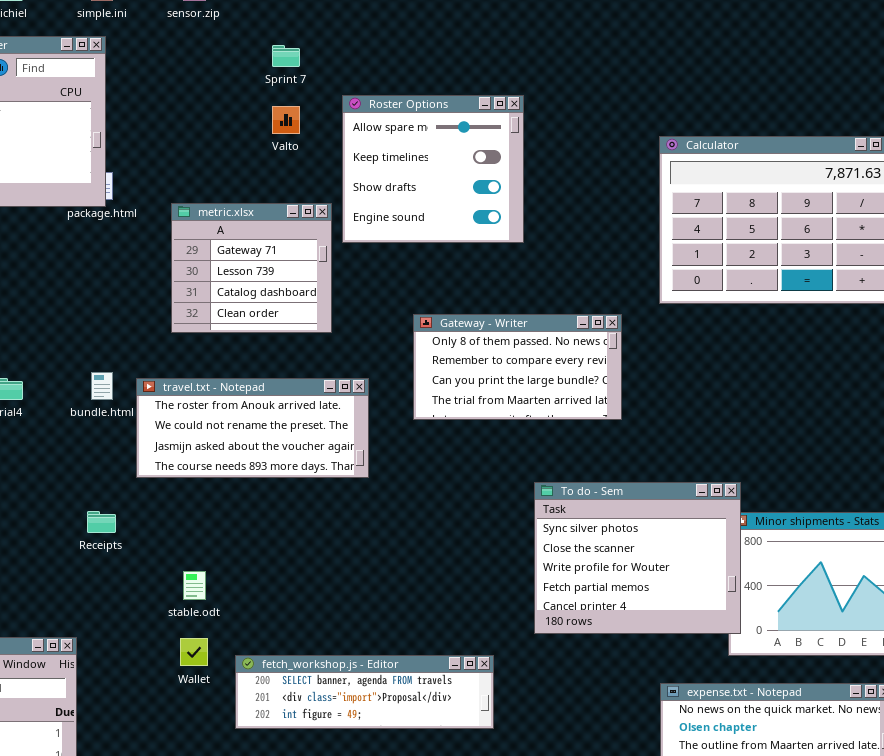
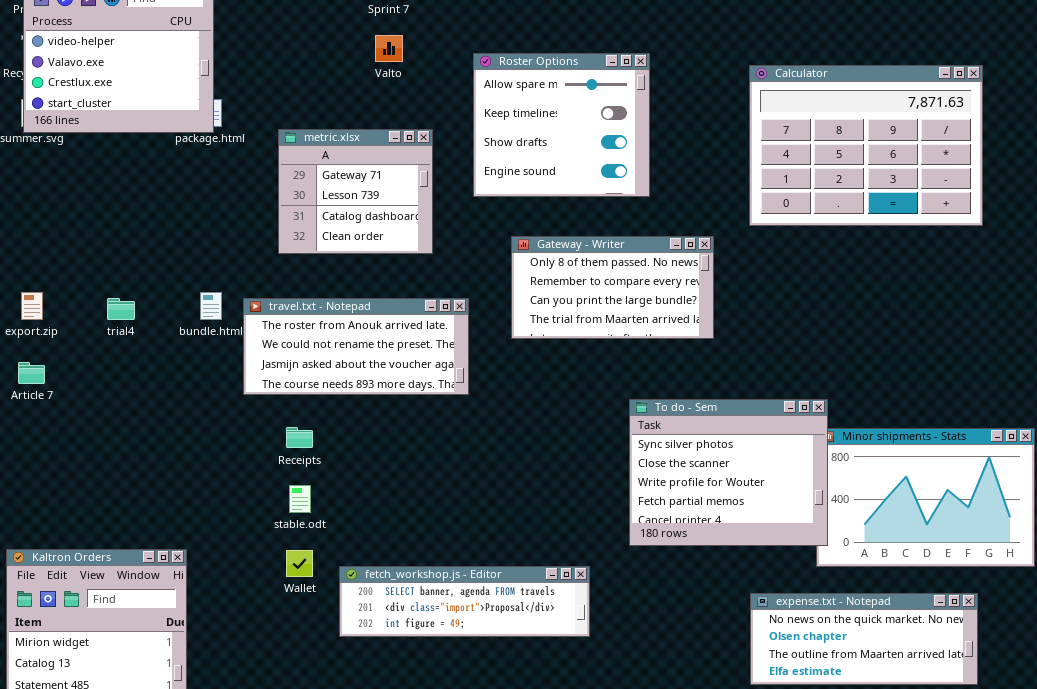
Roster Options: [342,95,524,243] -> [473,53,650,197], moved
Receipts: [87,511,116,533] -> [286,427,313,448], moved

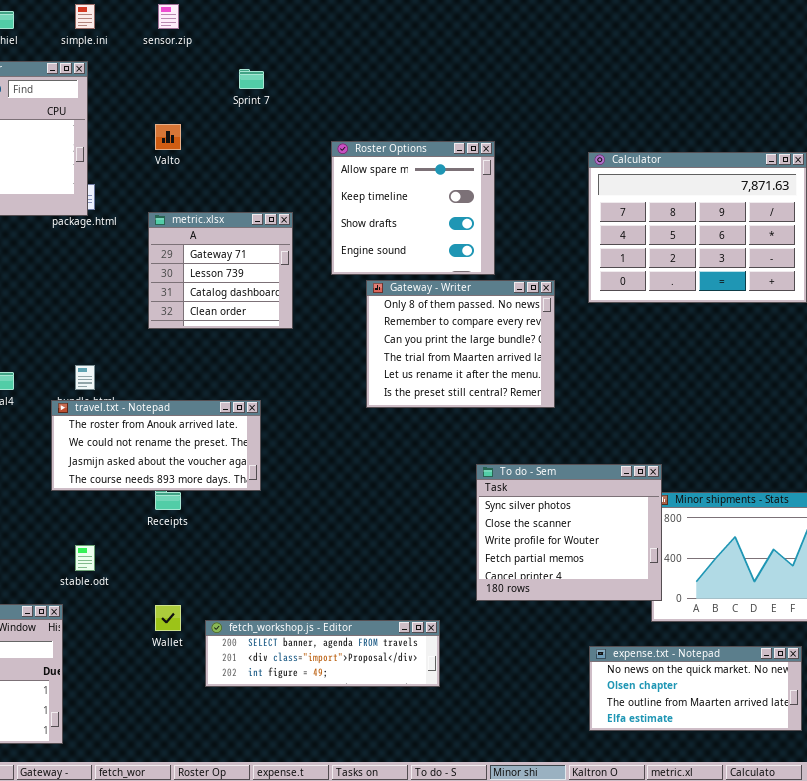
Valto: [375,35,403,62] -> [155,124,181,150], moved
Gateway - Writer: [511,236,714,339] -> [366,280,555,408], resized
travel.txt - Notepad: [243,298,469,395] -> [51,400,261,491], moved
stable.odt: [289,485,311,513] -> [75,545,95,571], moved

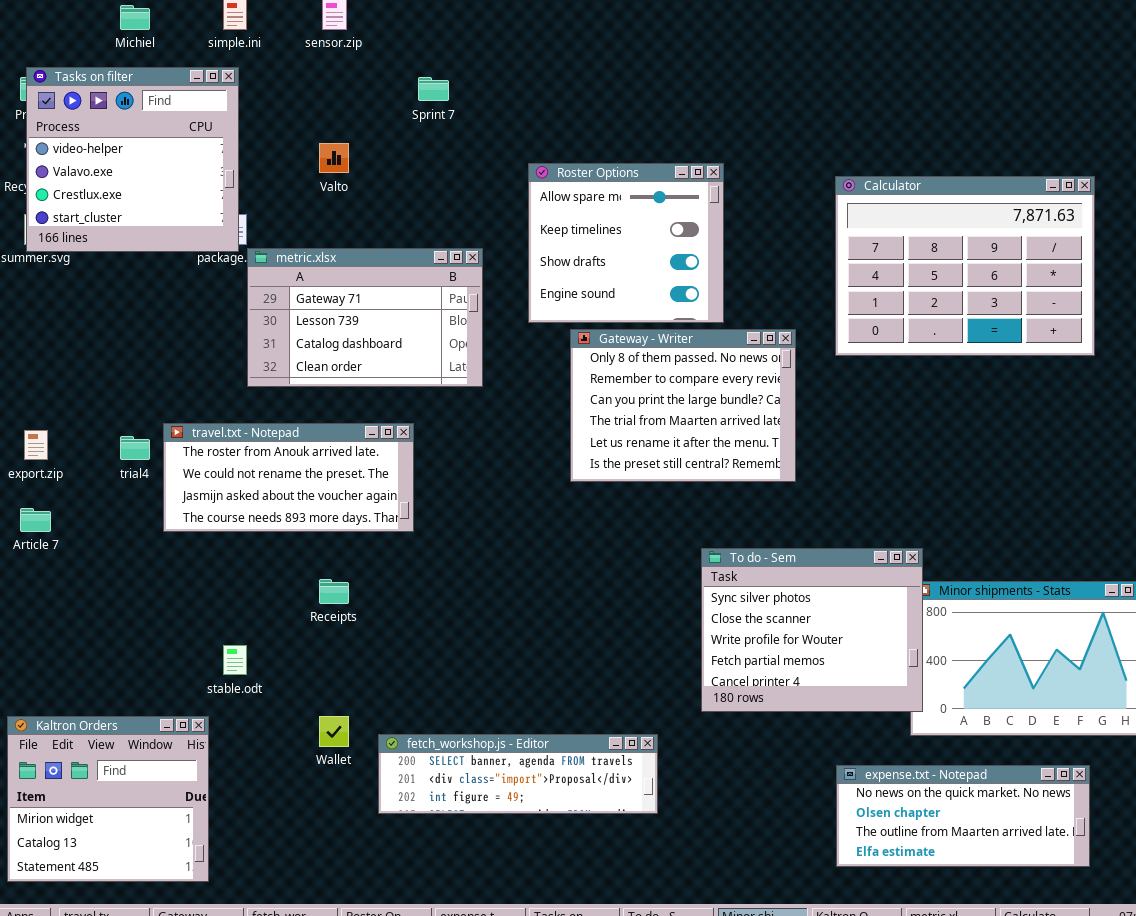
metric.xlsx: [148,212,293,329] -> [247,248,483,387], resized
travel.txt - Notepad: [51,400,261,491] -> [163,423,414,532], moved

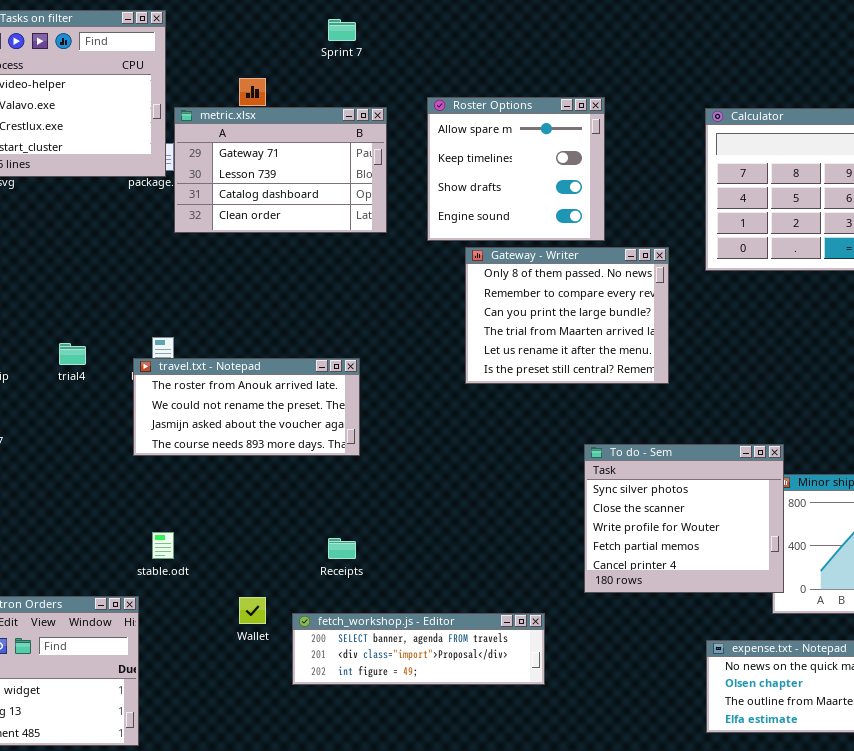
metric.xlsx: [247,248,483,387] -> [174,107,387,233], moved
travel.txt - Notepad: [163,423,414,532] -> [133,358,360,456], moved
Receipts: [319,579,349,604] -> [328,538,356,559], moved

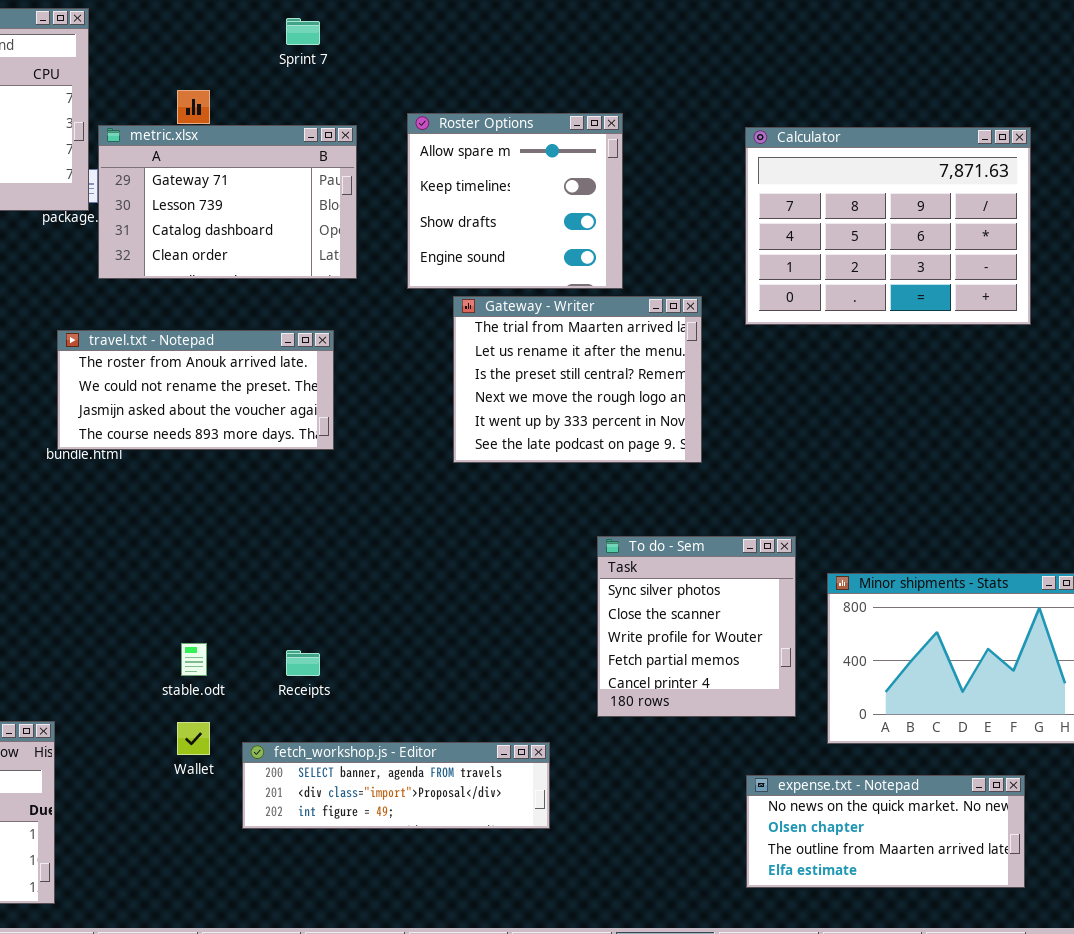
Gateway - Writer: [465,247,669,384] -> [453,296,702,463], scrolled down 3 rows
travel.txt - Notepad: [133,358,360,456] -> [57,330,334,450], moved
To do - Sem: [584,444,784,593] -> [597,536,796,717], resized
stable.odt: [152,532,174,559] -> [181,643,207,676], moved

